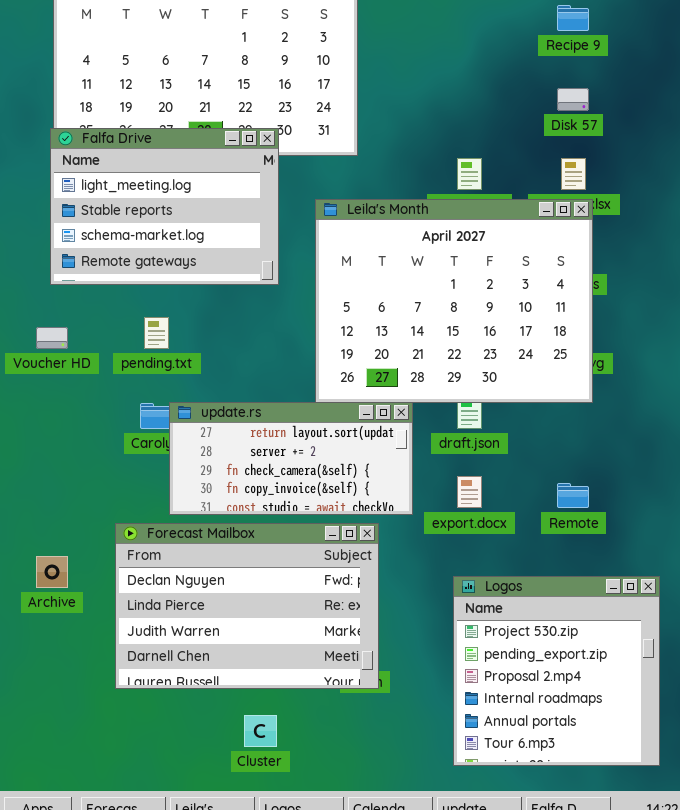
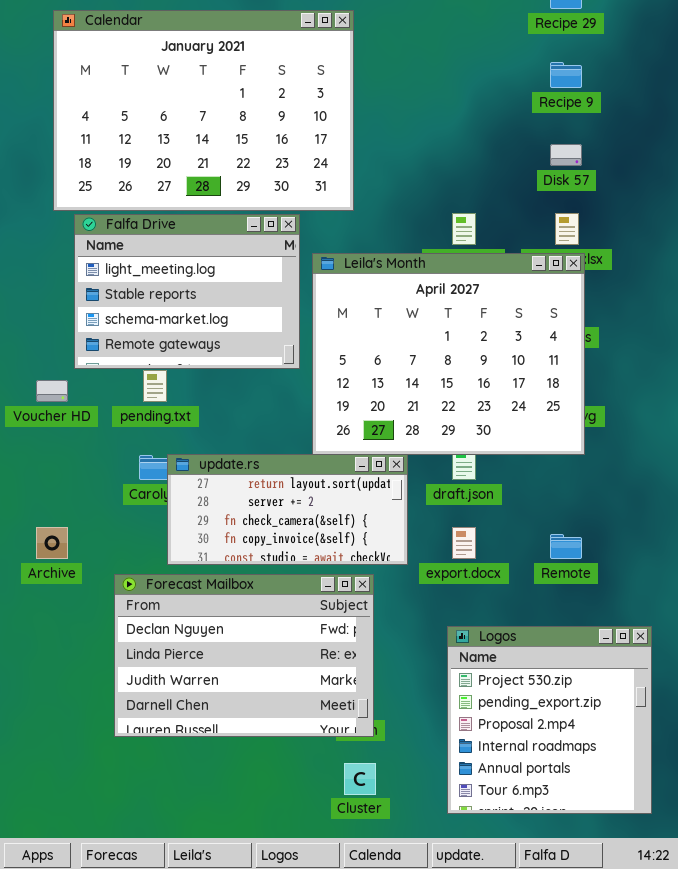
Falfa Drive: [50,128,279,285] -> [74,214,300,369], moved
Archive: [36,556,68,588] -> [36,527,68,559], moved
Cluster: [244,715,277,747] -> [344,763,376,795], moved

